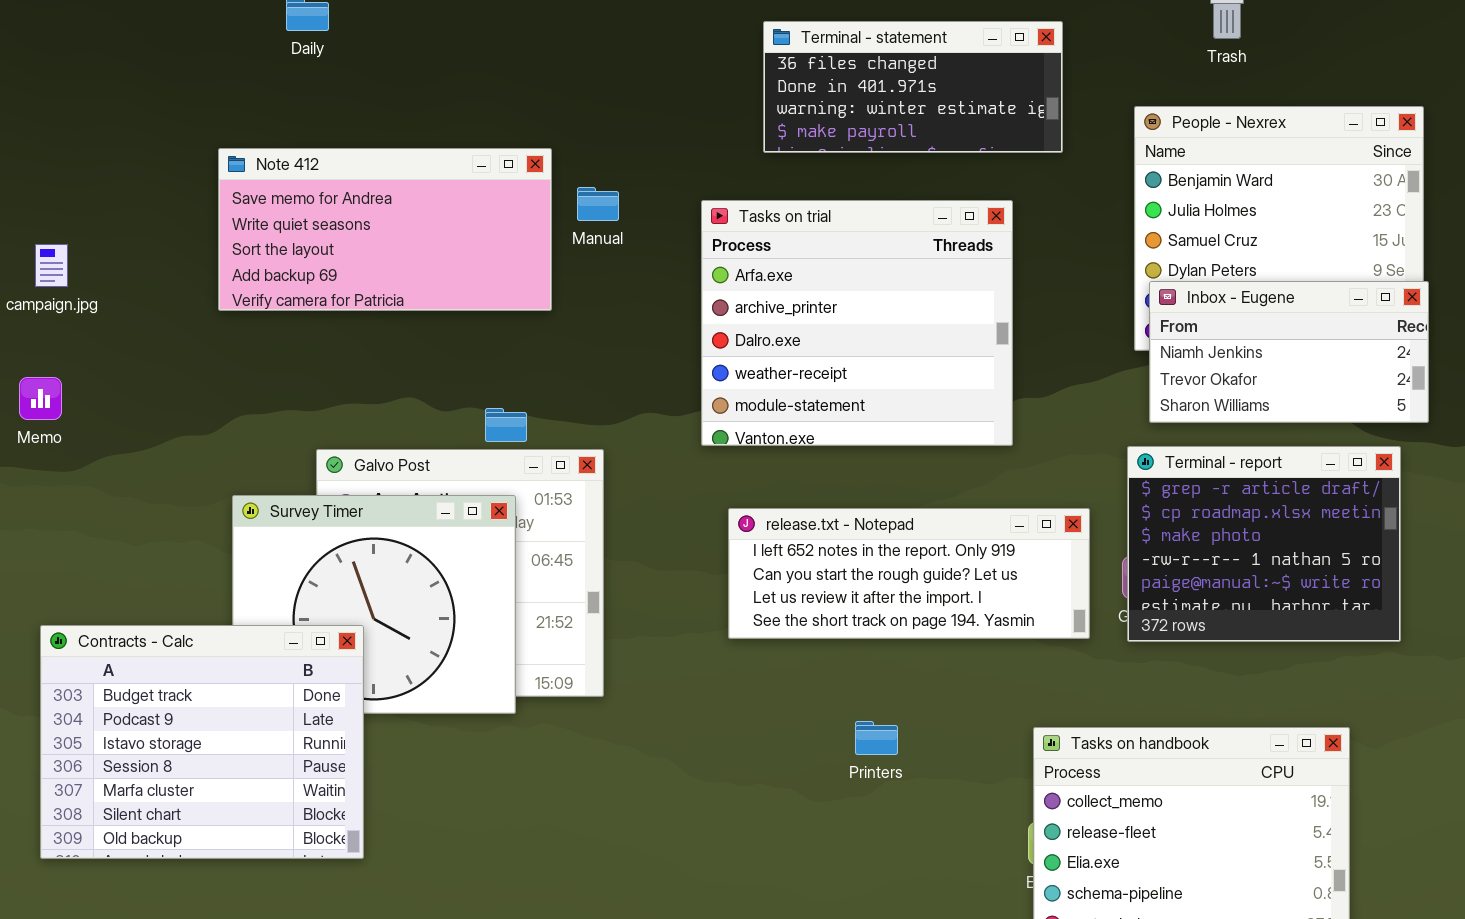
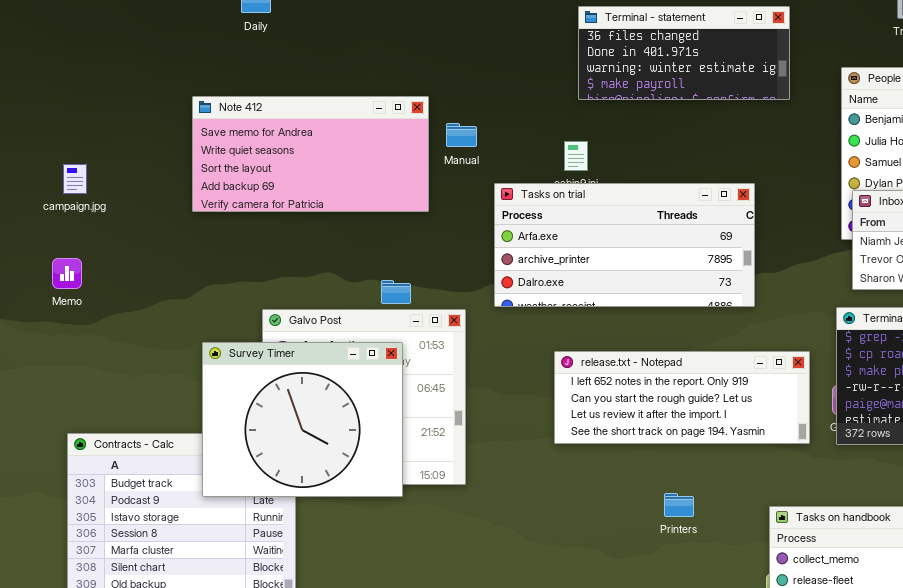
Tasks on trial: [701,200,1013,446] -> [494,183,755,307], resized
Survey Timer: [232,495,516,714] -> [202,342,403,497], raised
Printers: [855,721,898,755] -> [664,493,694,517], moved

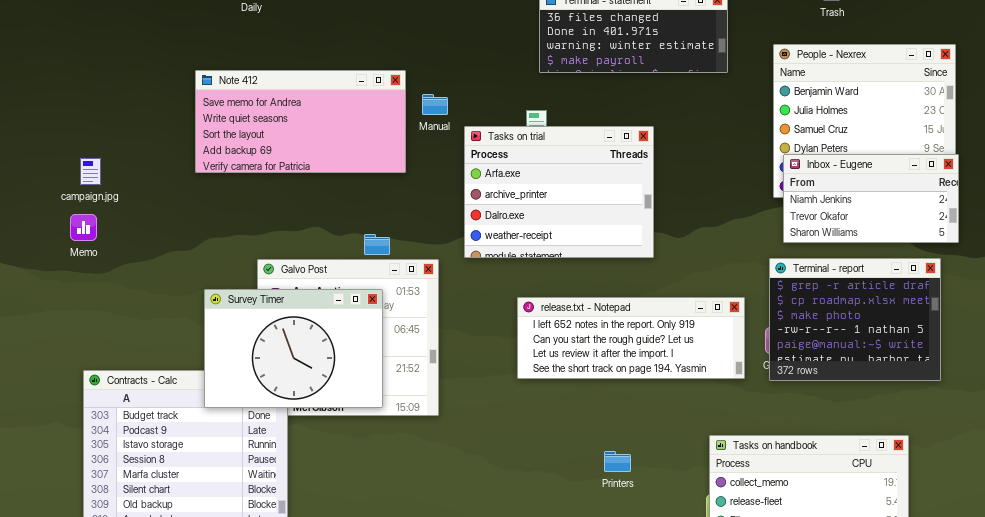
campaign.jpg: [63,164,87,194] -> [80,158,101,185], moved
Tasks on trial: [494,183,755,307] -> [464,126,654,258], resized
Survey Timer: [202,342,403,497] -> [204,289,383,408], resized
Printers: [664,493,694,517] -> [604,451,631,472], moved

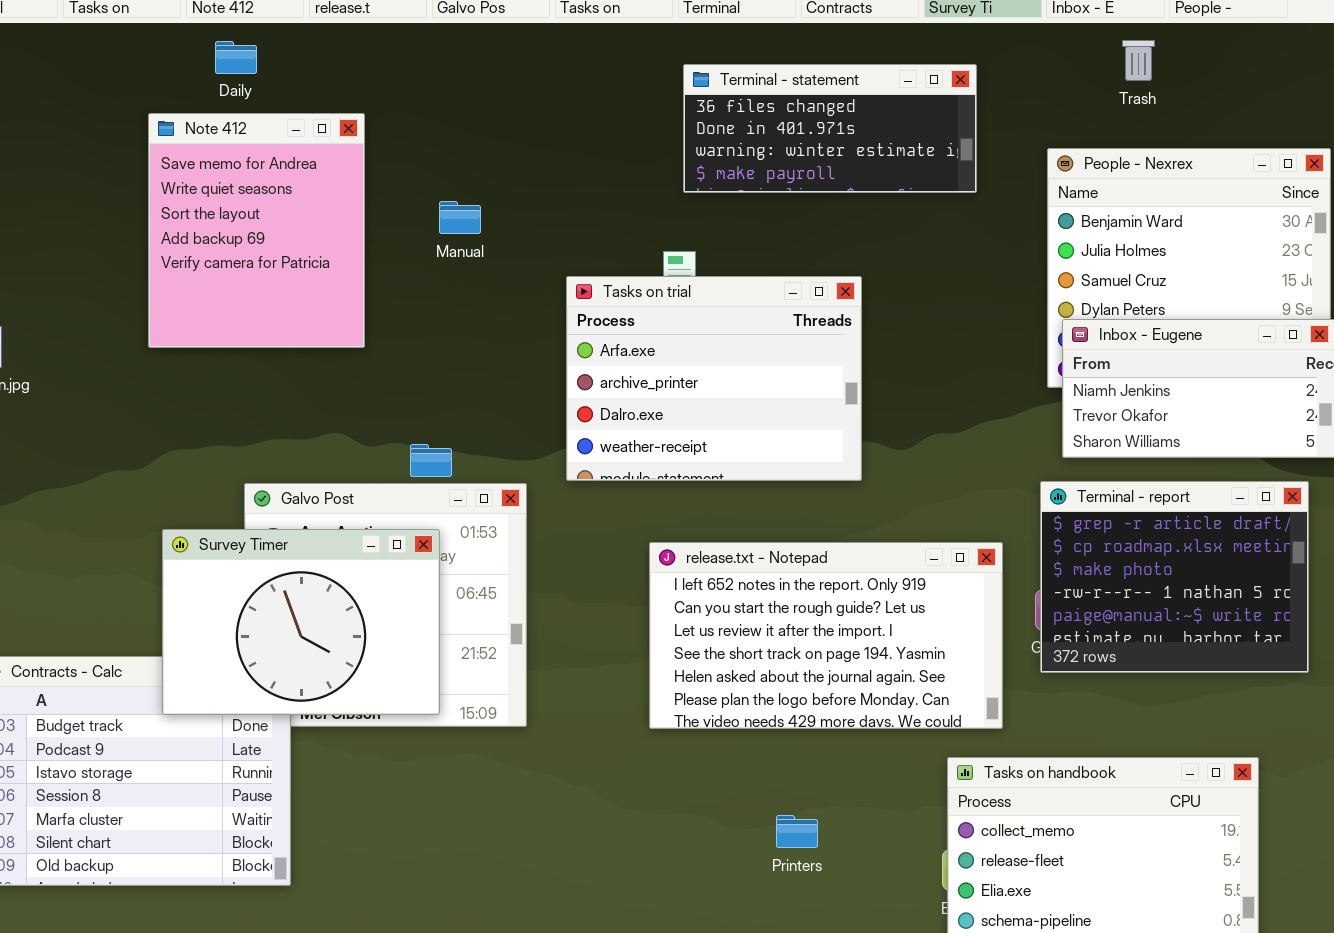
Note 412: [195,70,406,173] -> [148,113,365,348], resized
Manual: [422,94,448,115] -> [439,201,481,234], moved
release.txt - Notepad: [517,297,745,379] -> [649,542,1003,729], resized
Printers: [604,451,631,472] -> [776,815,818,848], moved

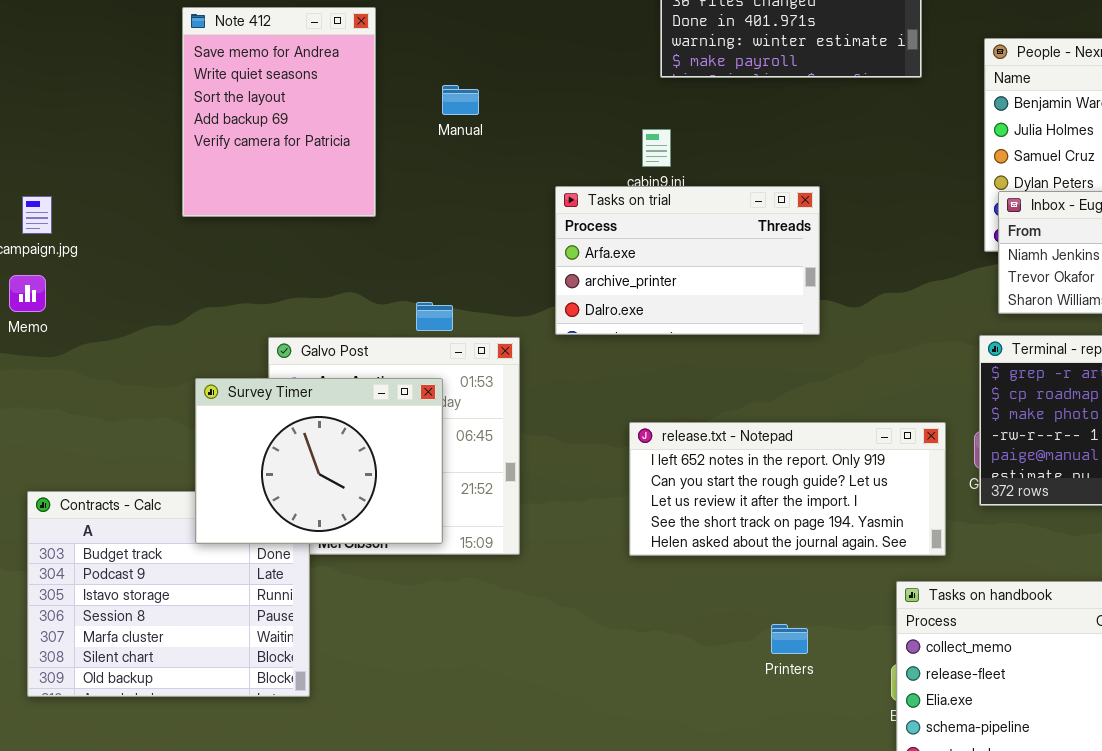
Tasks on trial: [566,276,862,481] -> [555,186,820,335], resized
release.txt - Notepad: [649,542,1003,729] -> [629,422,946,556], resized
Printers: [776,815,818,848] -> [771,624,808,654], moved

